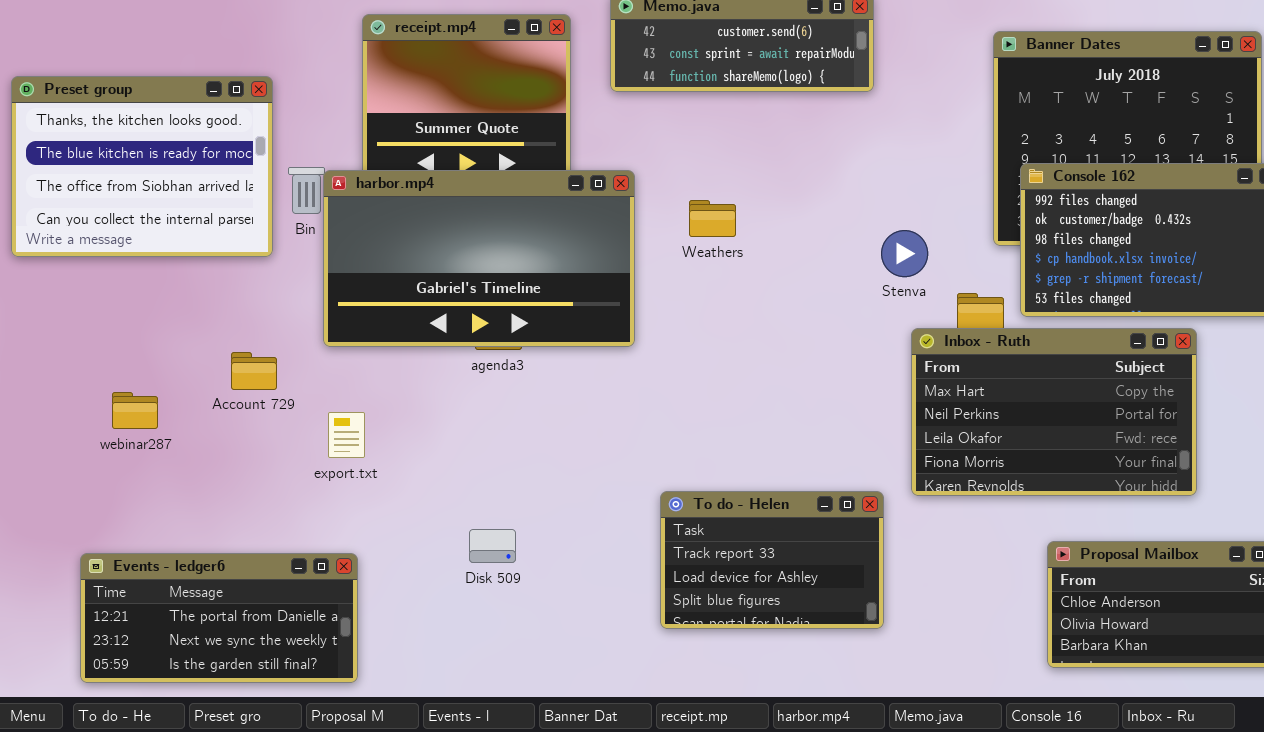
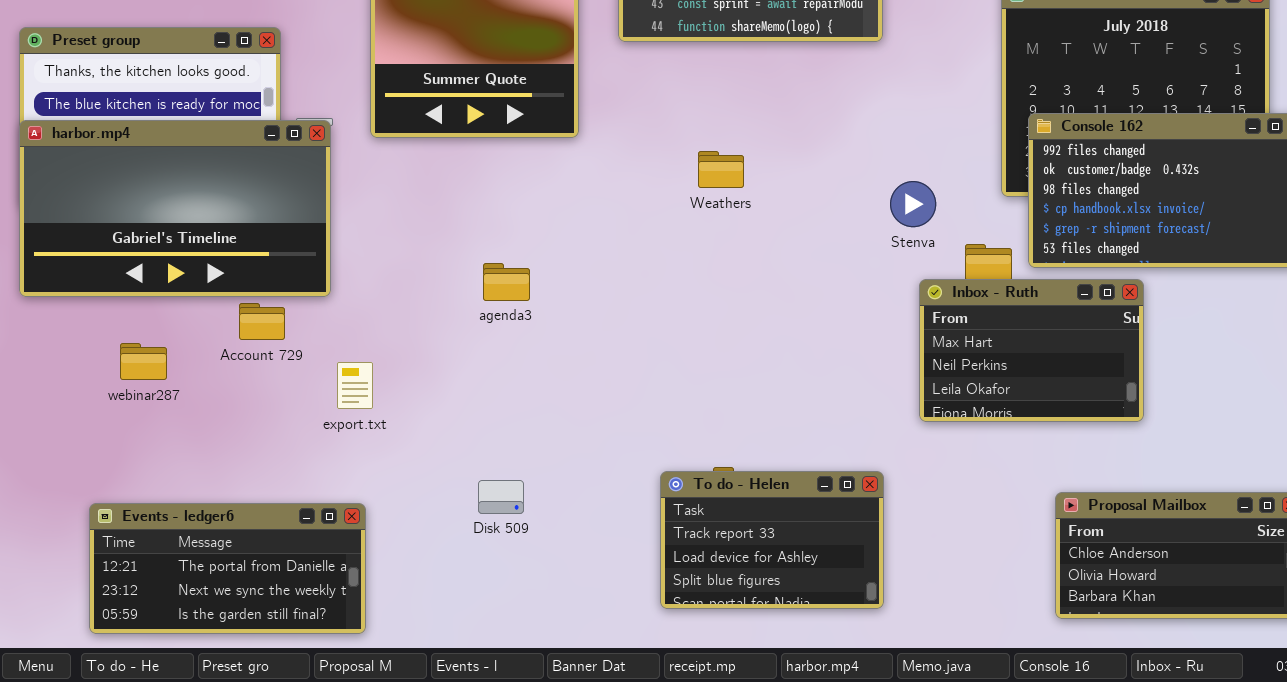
harbor.mp4: [323,170,635,347] -> [19,120,331,297], moved
Inbox - Ruth: [911,328,1197,496] -> [919,279,1144,422], resized
To do - Helen: [660,491,884,629] -> [660,471,884,609], moved

